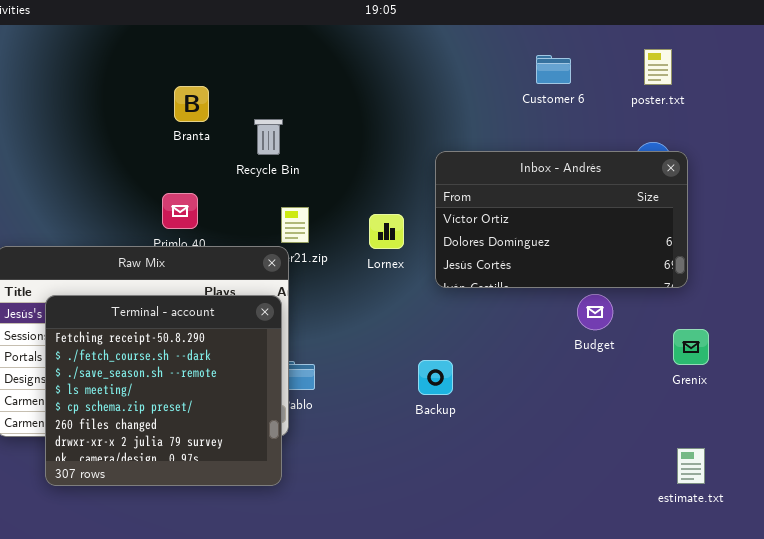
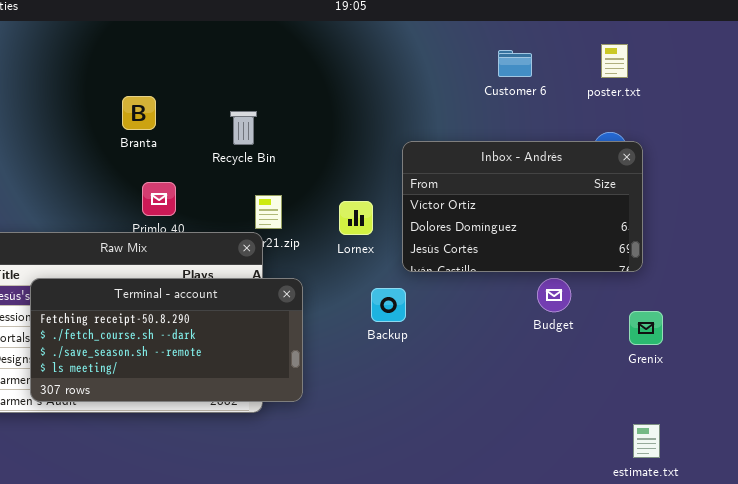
Branta: [174,86,209,122] -> [122,96,156,130], moved
Terminal - account: [45,295,282,486] -> [30,278,303,402], resized
Backup: [418,360,453,395] -> [371,288,406,322], moved

